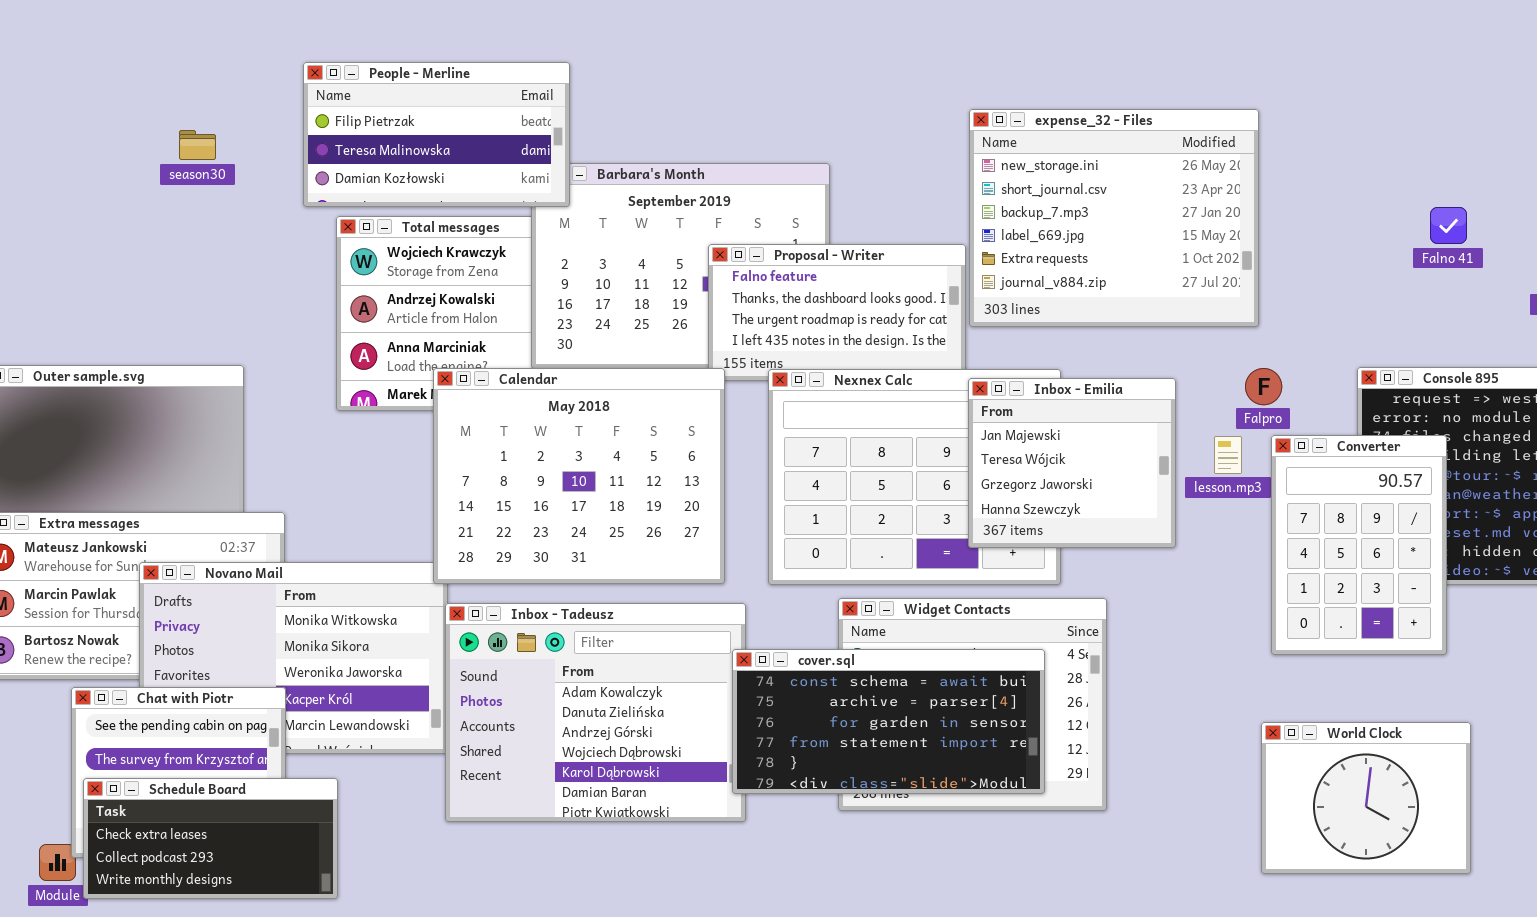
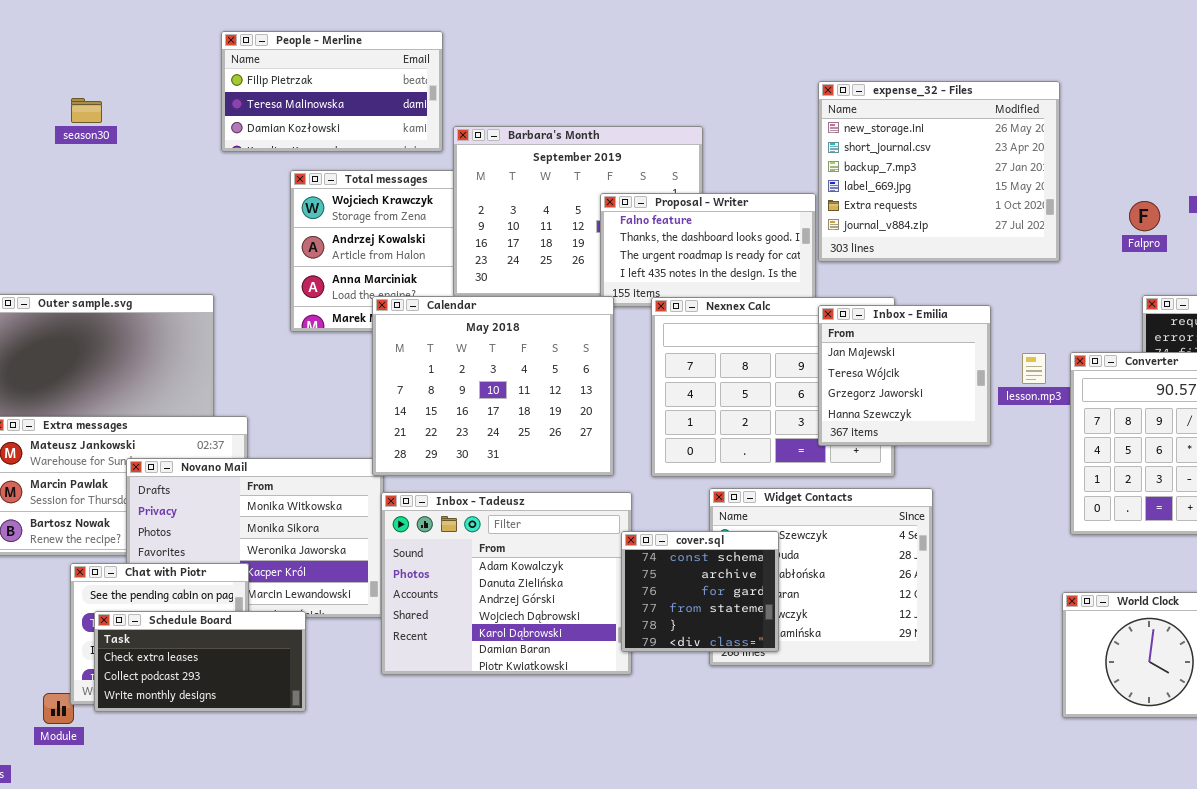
People - Merline: [303,62,570,207] -> [221,31,443,152], moved
season30: [179,130,216,160] -> [71,98,102,123], moved
Falpro: [1245,368,1282,405] -> [1129,201,1160,231], moved
cover.sql: [732,649,1045,794] -> [621,531,779,652], resized
Schedule Board: [83,778,338,899] -> [94,611,306,712], moved

